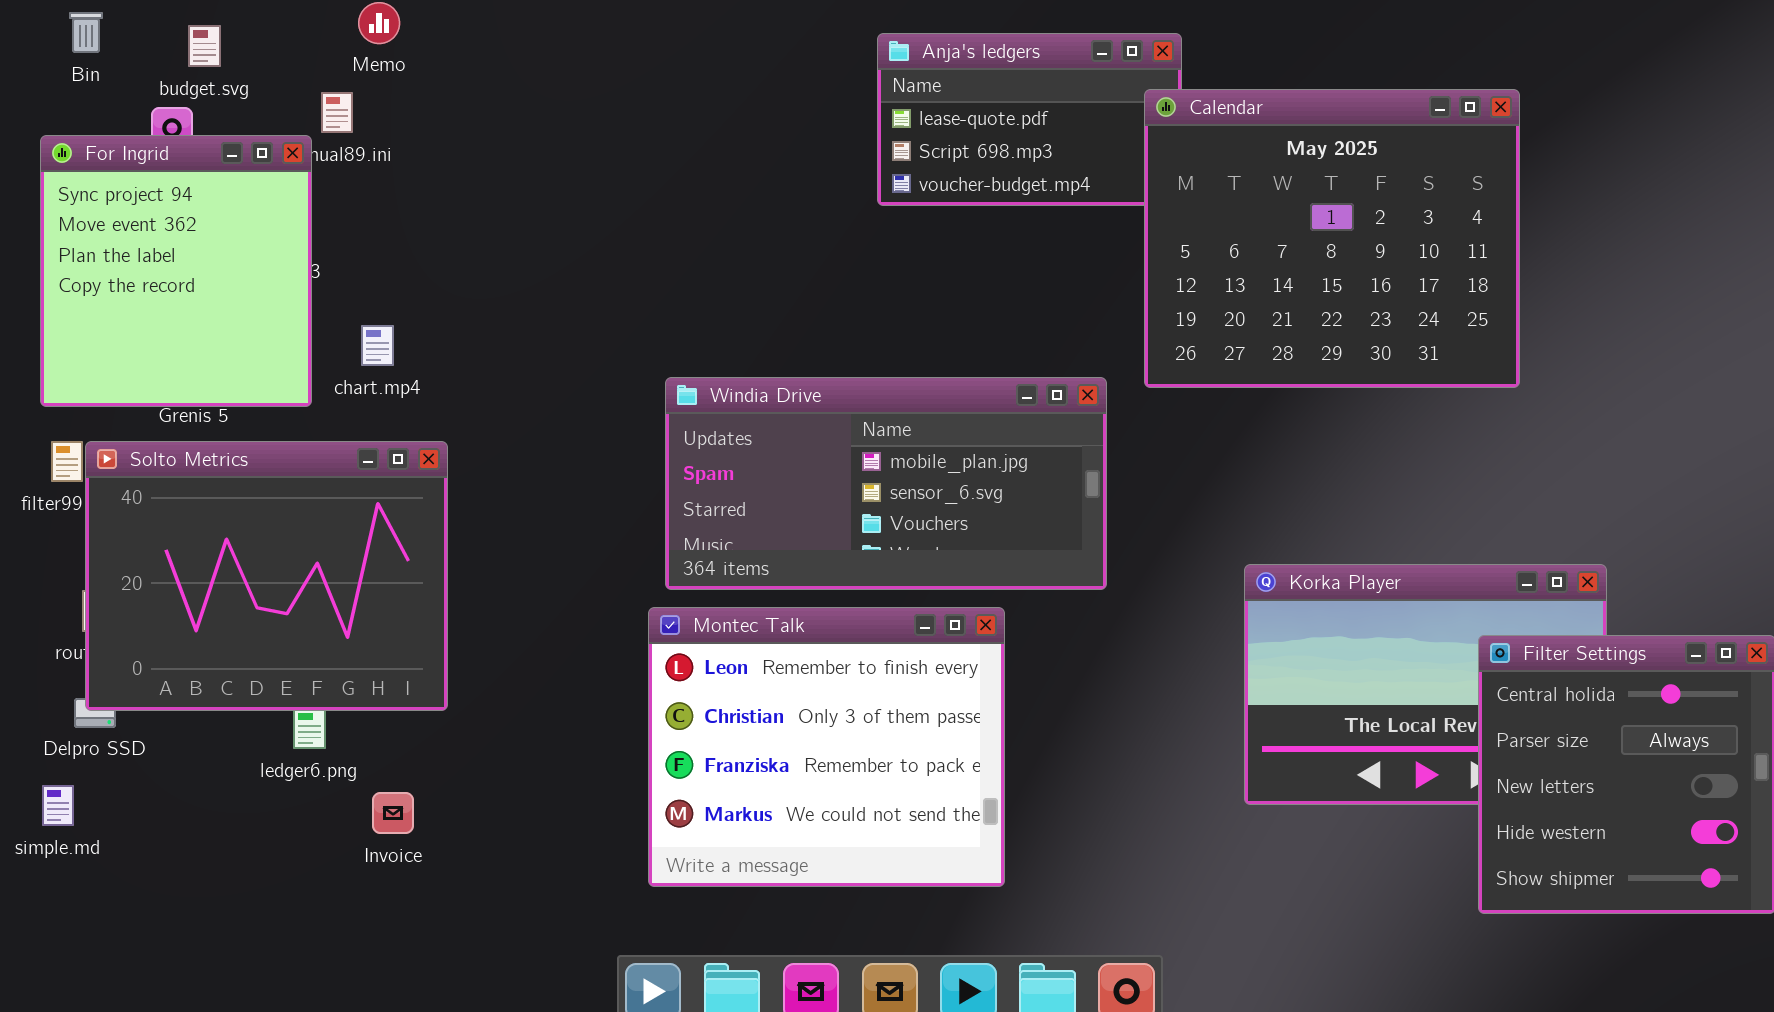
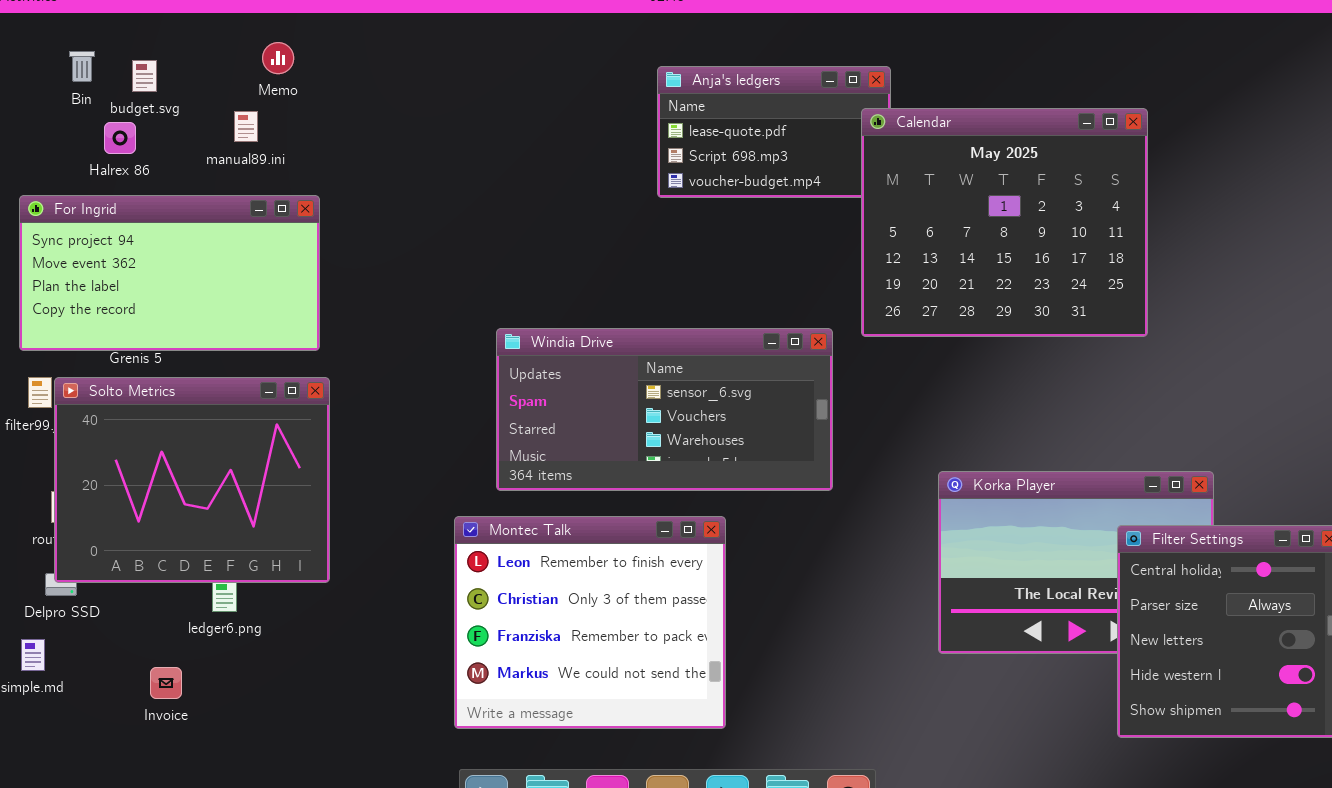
Bin: [69,12,103,53] -> [69,51,95,82], moved
For Ingrid: [40,135,312,407] -> [19,195,320,351], resized
Windia Drive: [665,377,1107,590] -> [496,328,833,491], scrolled down 1 row
Montec Talk: [648,607,1005,887] -> [454,516,726,729], moved
Invoice: [372,792,414,834] -> [150,667,182,699], moved

